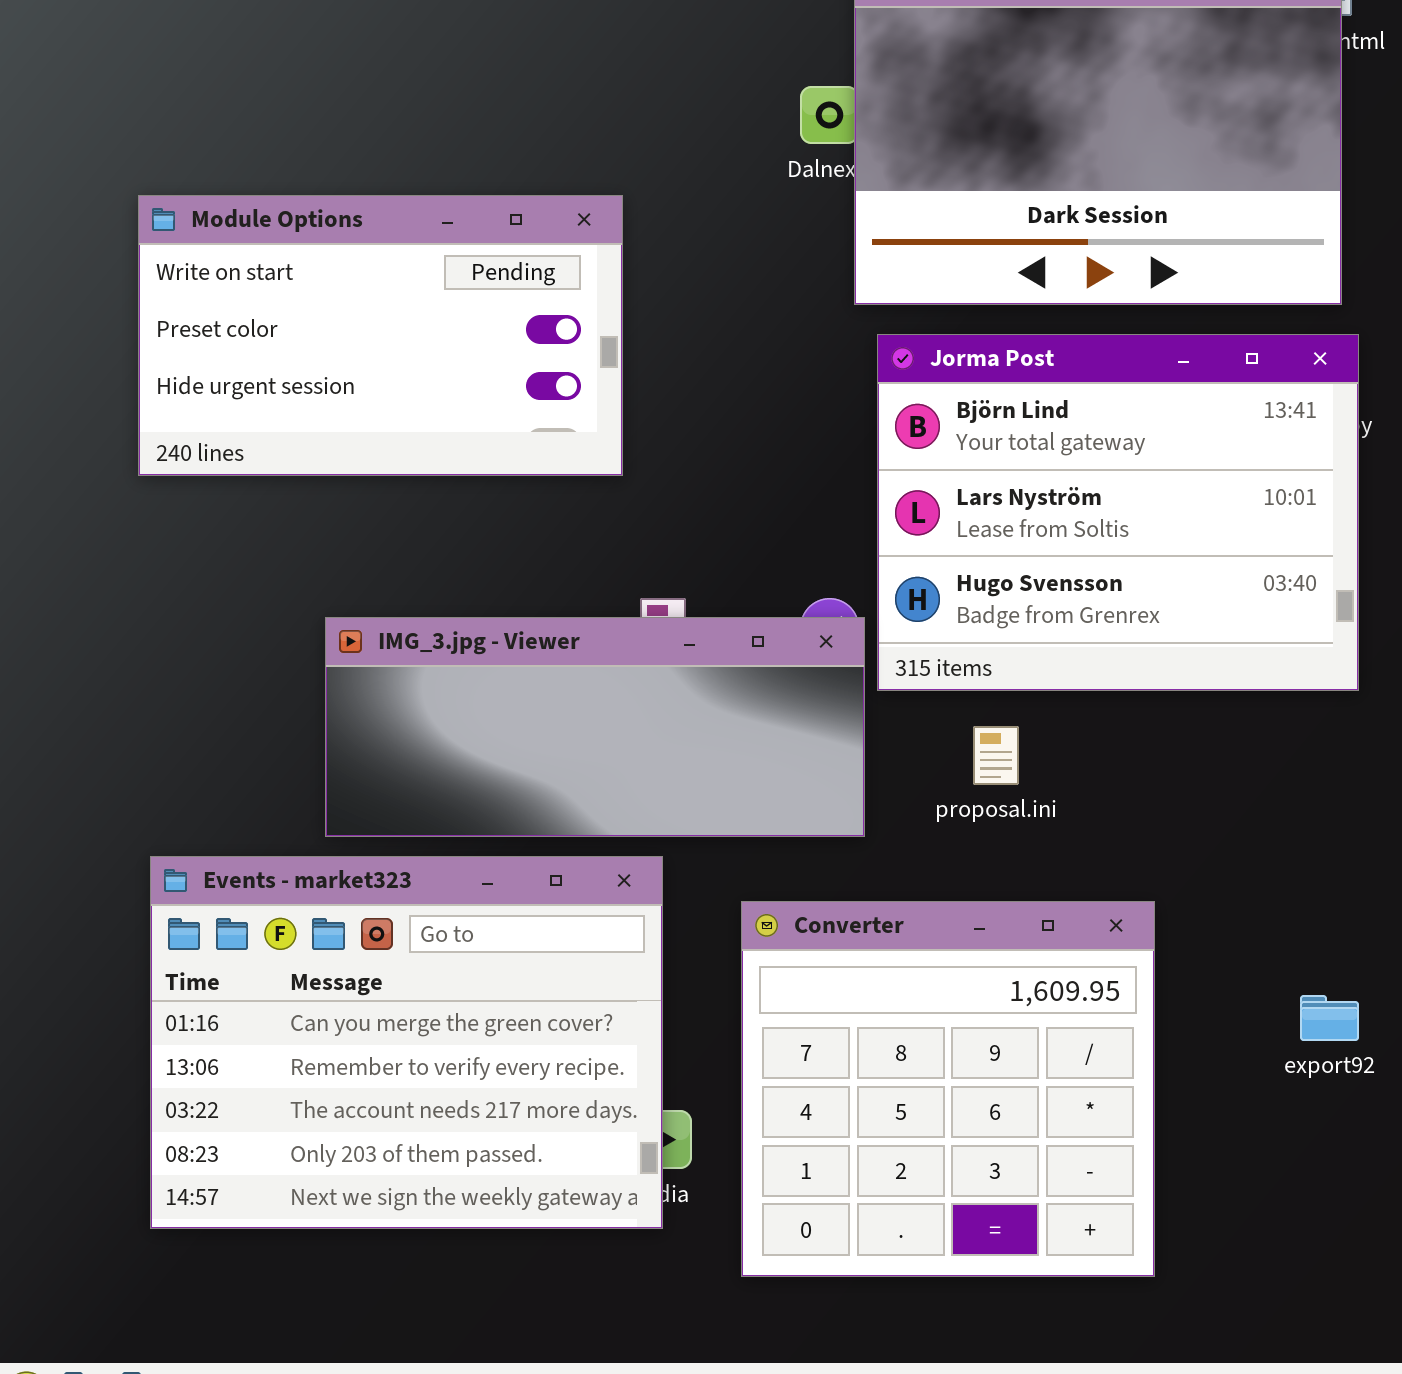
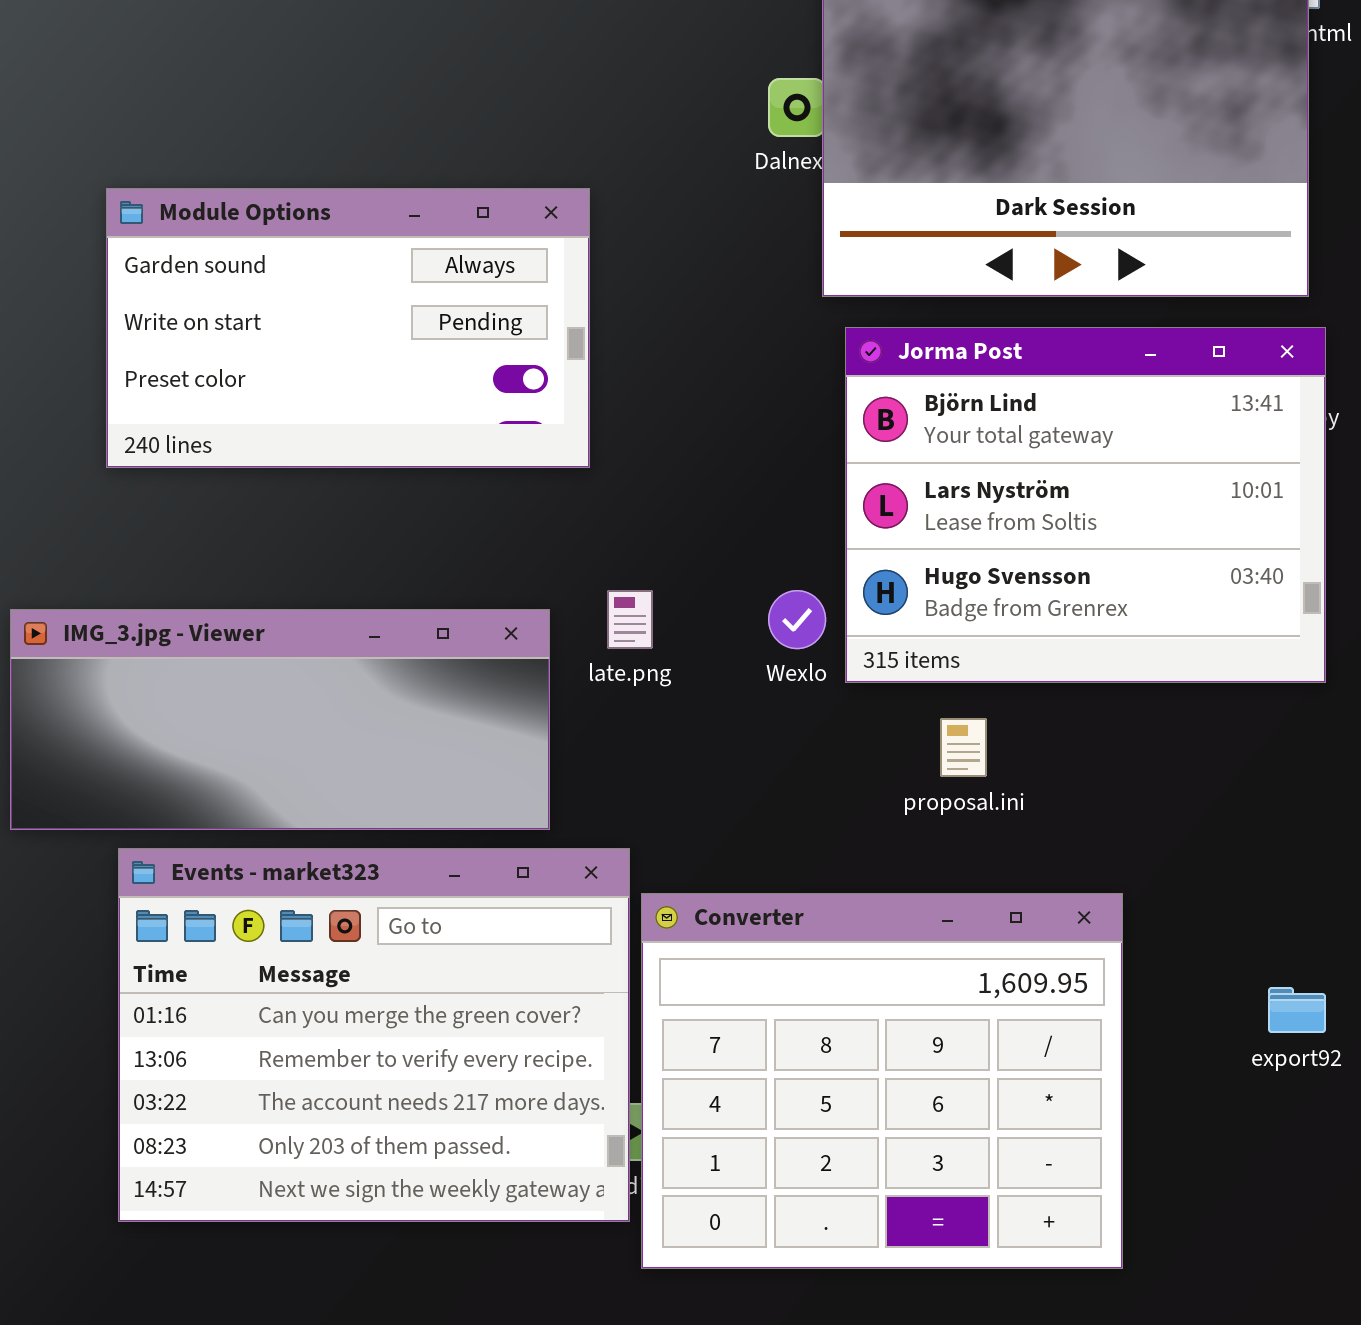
Module Options: [138,195,623,476] -> [106,188,590,468], scrolled up 1 row
IMG_3.jpg - Viewer: [325,617,865,837] -> [10,609,550,830], moved
Converter: [741,901,1155,1277] -> [641,893,1123,1269], resized

